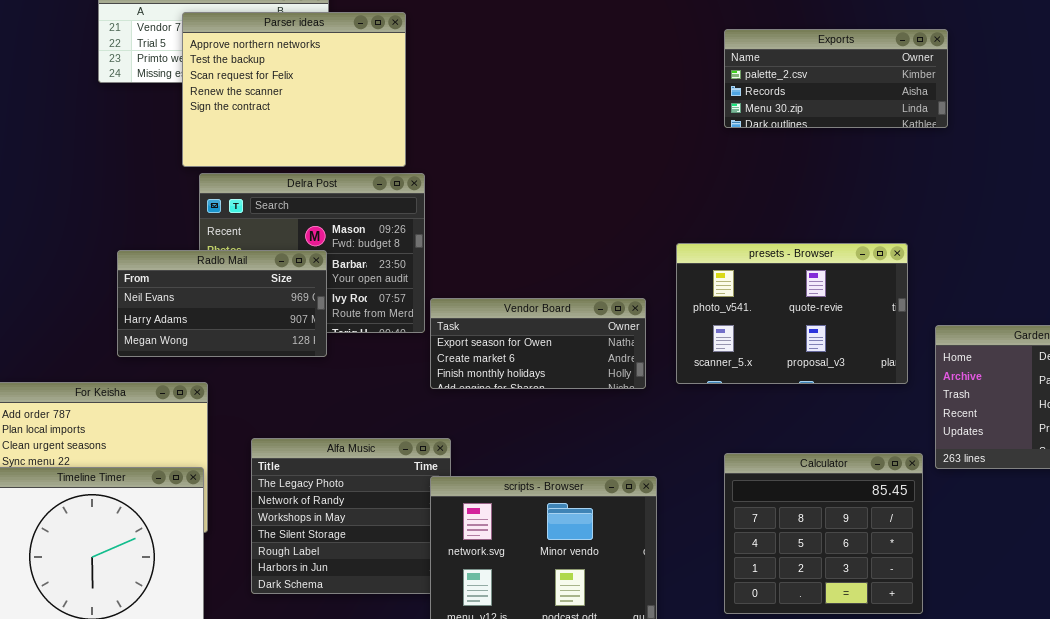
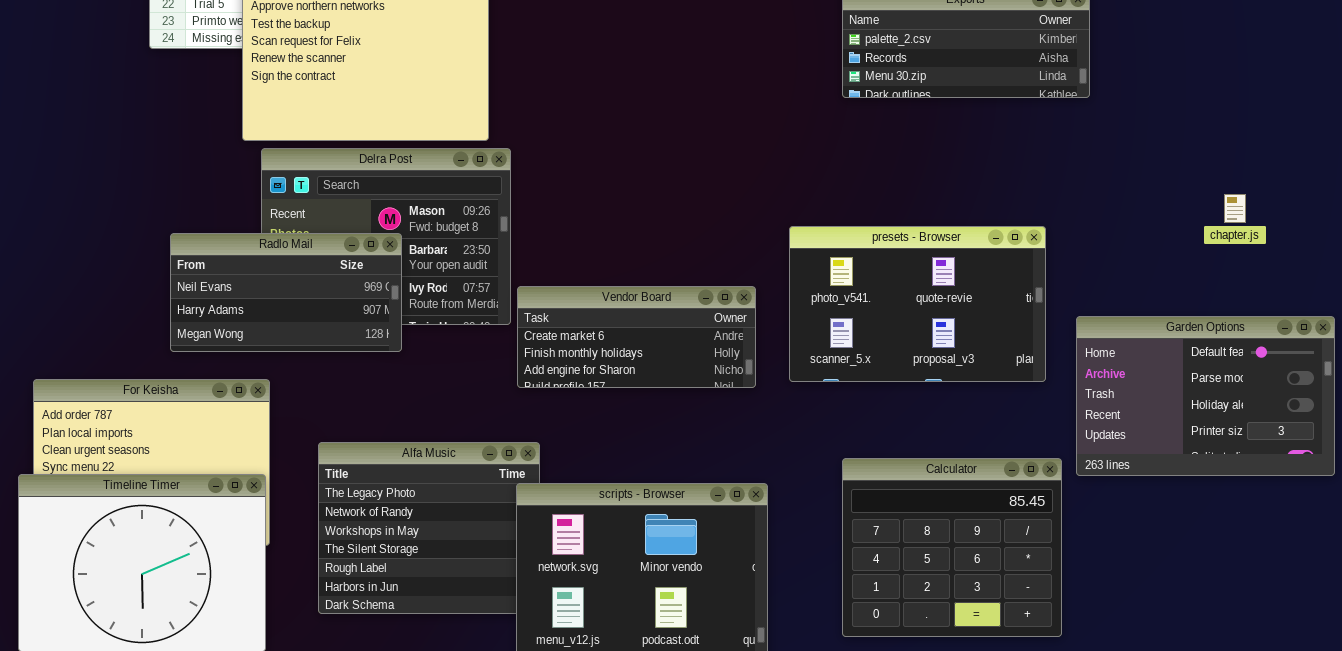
Vendor Board: [430,298,646,389] -> [517,286,756,388], scrolled down 1 row

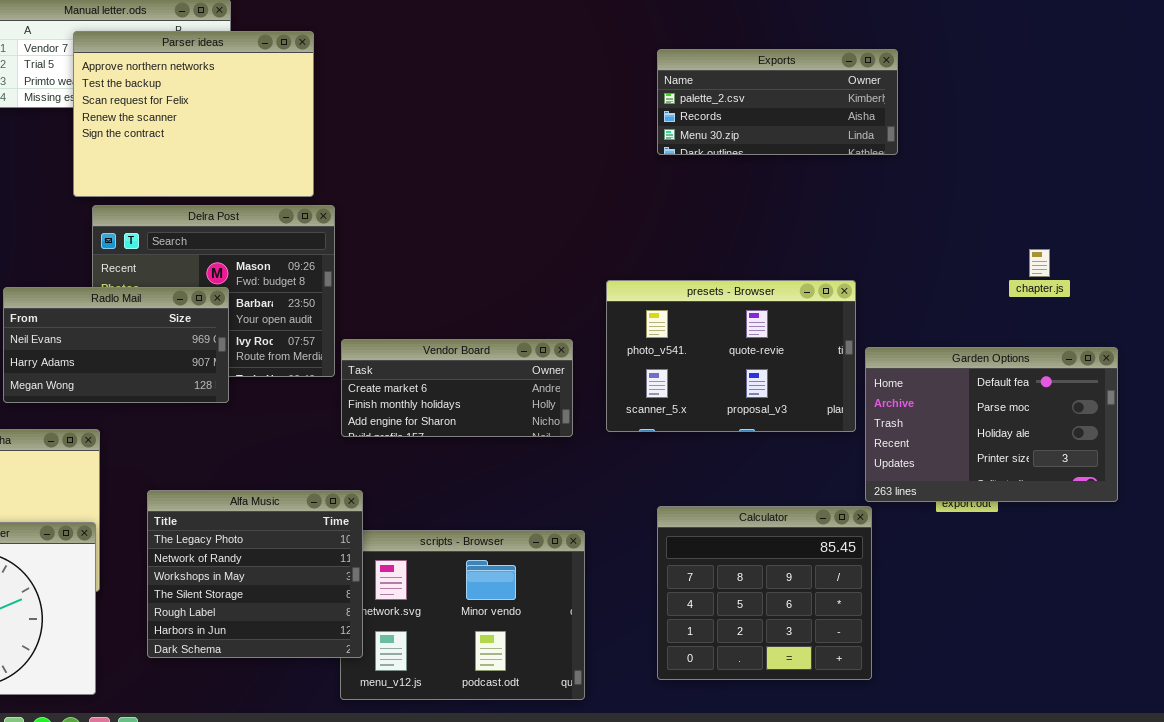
Garden Options: [1076,316,1335,476] -> [865,347,1118,502], moved
Alfa Music: [318,442,540,614] -> [147,490,363,658], raised

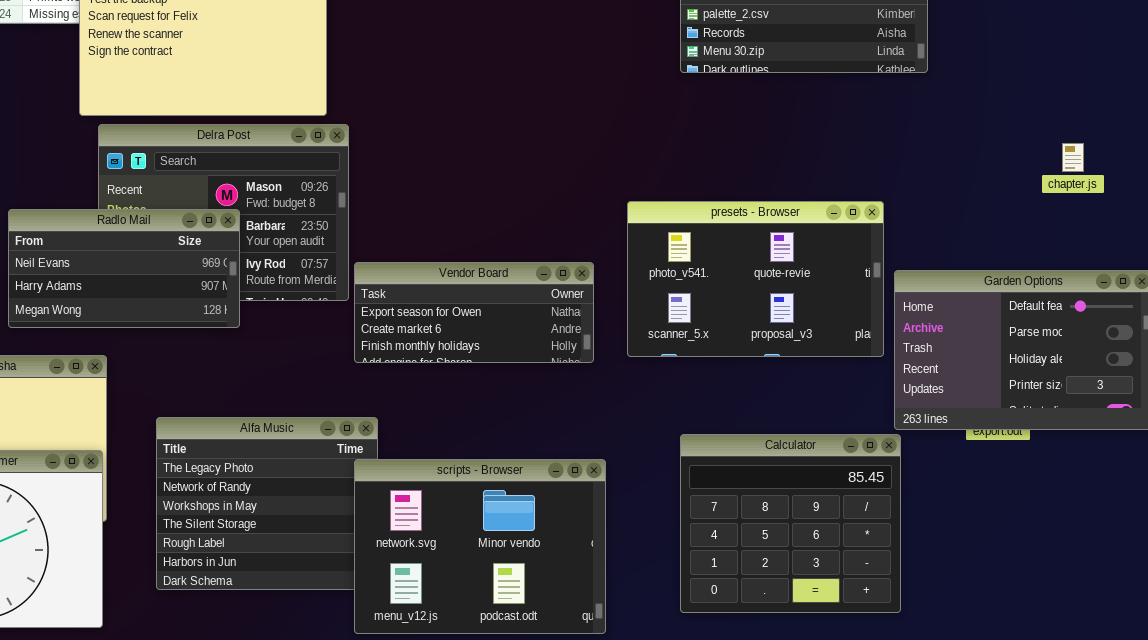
chapter.js: [1029,249,1050,277] -> [1062,143,1084,172], moved
Vendor Board: [341,339,573,437] -> [354,262,594,363], scrolled up 1 row
scripts - Browser: [340,530,585,700] -> [354,459,606,634], raised

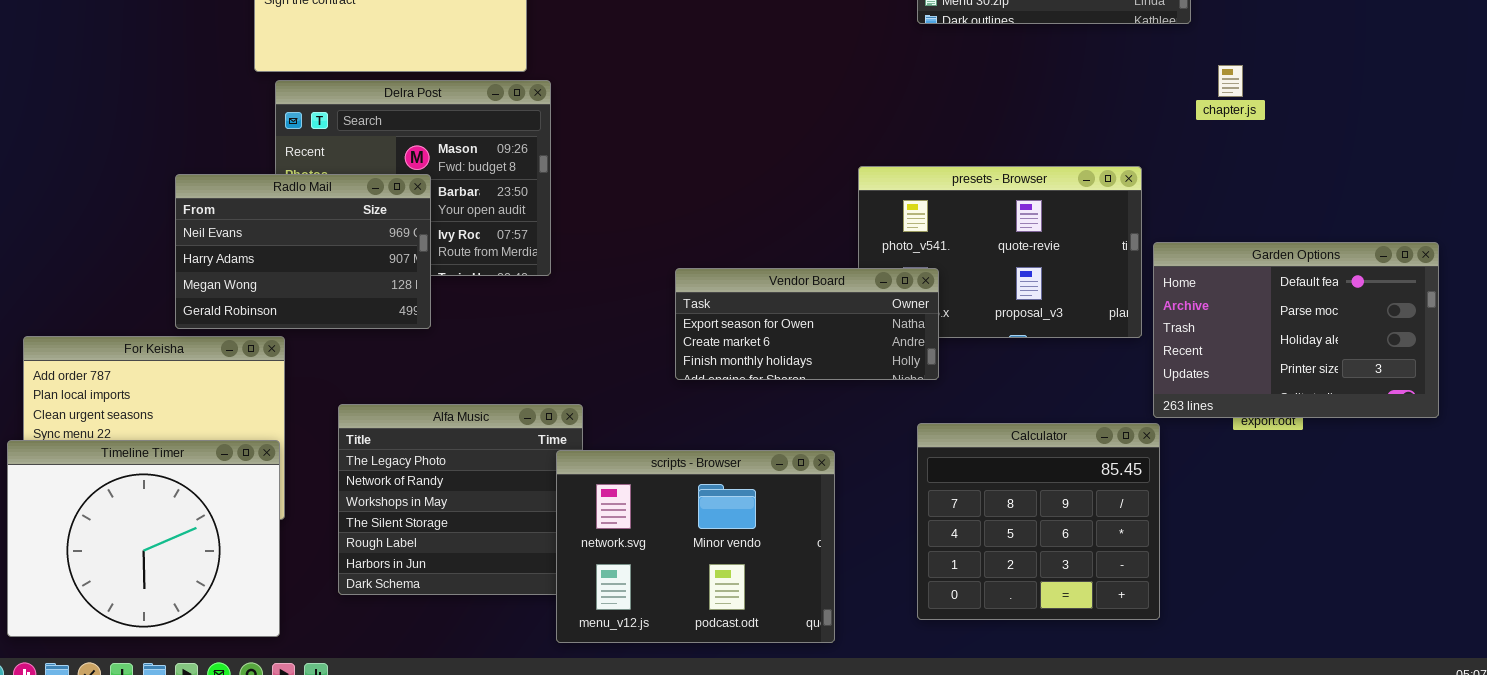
chapter.js: [1062,143,1084,172] -> [1218,65,1243,97], moved
Radlo Mail: [8,209,240,328] -> [175,174,431,329], resized
Vendor Board: [354,262,594,363] -> [675,268,939,380], moved

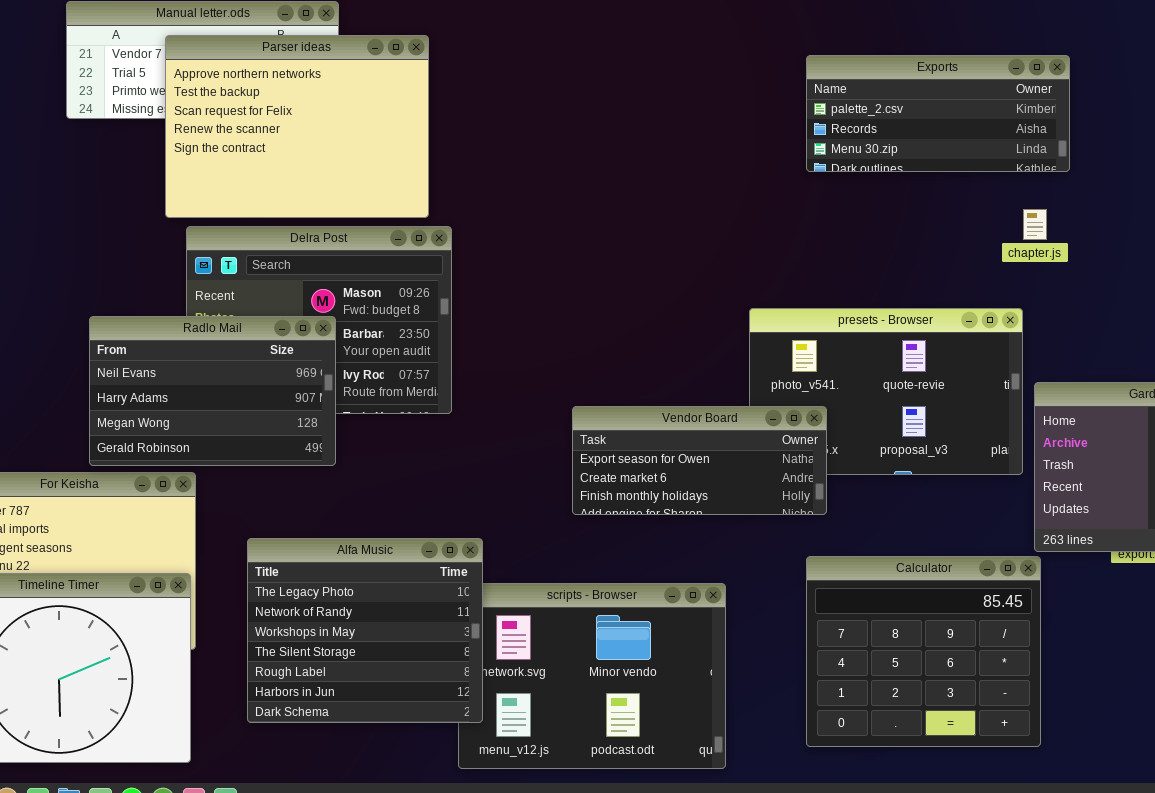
chapter.js: [1218,65,1243,97] -> [1023,209,1047,240], moved
Alfa Music: [338,404,583,595] -> [247,538,483,723], raised

